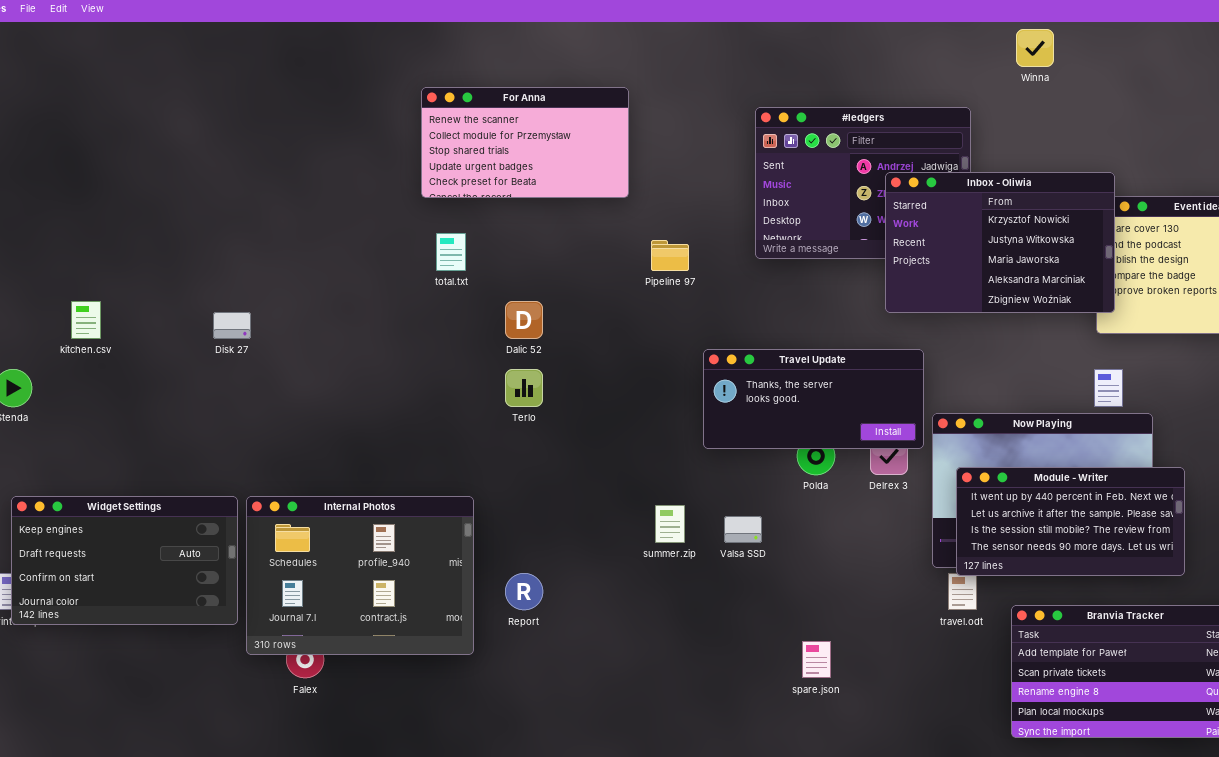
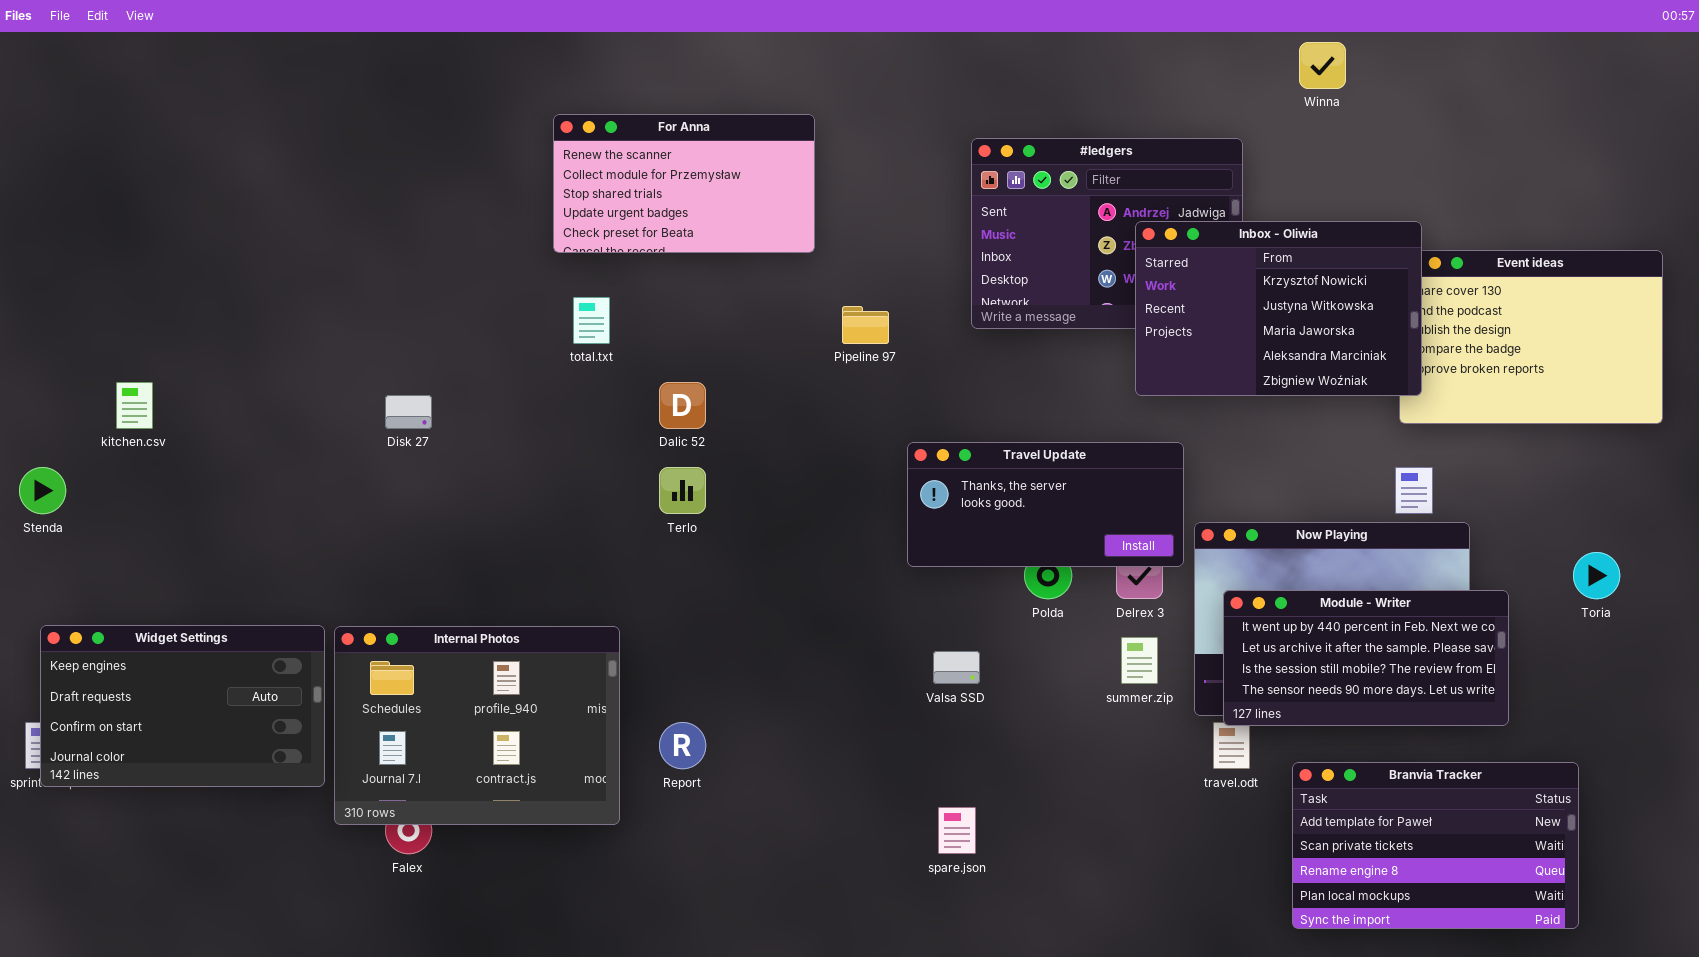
Disk 27: [213,312,251,339] -> [385,395,432,429], moved
summer.zip: [655,505,685,543] -> [1121,637,1158,684], moved
spare.json: [802,641,831,678] -> [938,807,976,854], moved

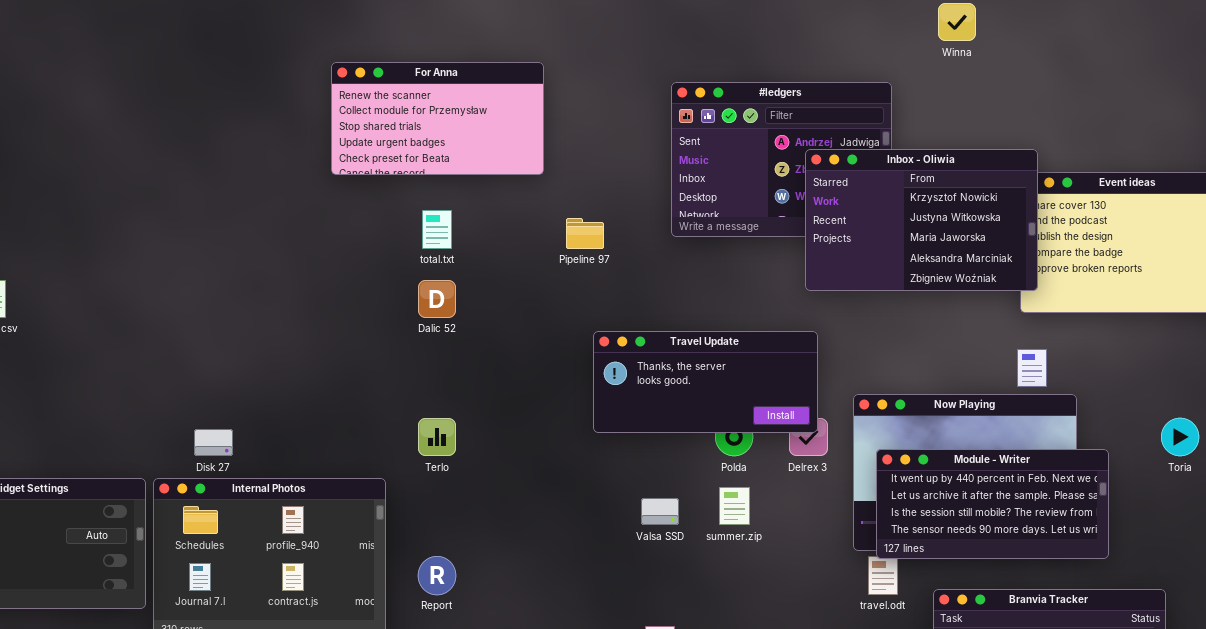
total.txt: [573,297,610,344] -> [422,210,452,249], moved
Disk 27: [385,395,432,429] -> [194,429,233,456], moved
Travel Update: [907,442,1184,567] -> [593,331,818,433], moved
Terlo: [659,467,706,514] -> [418,418,456,456], moved
summer.zip: [1121,637,1158,684] -> [719,487,750,525], moved

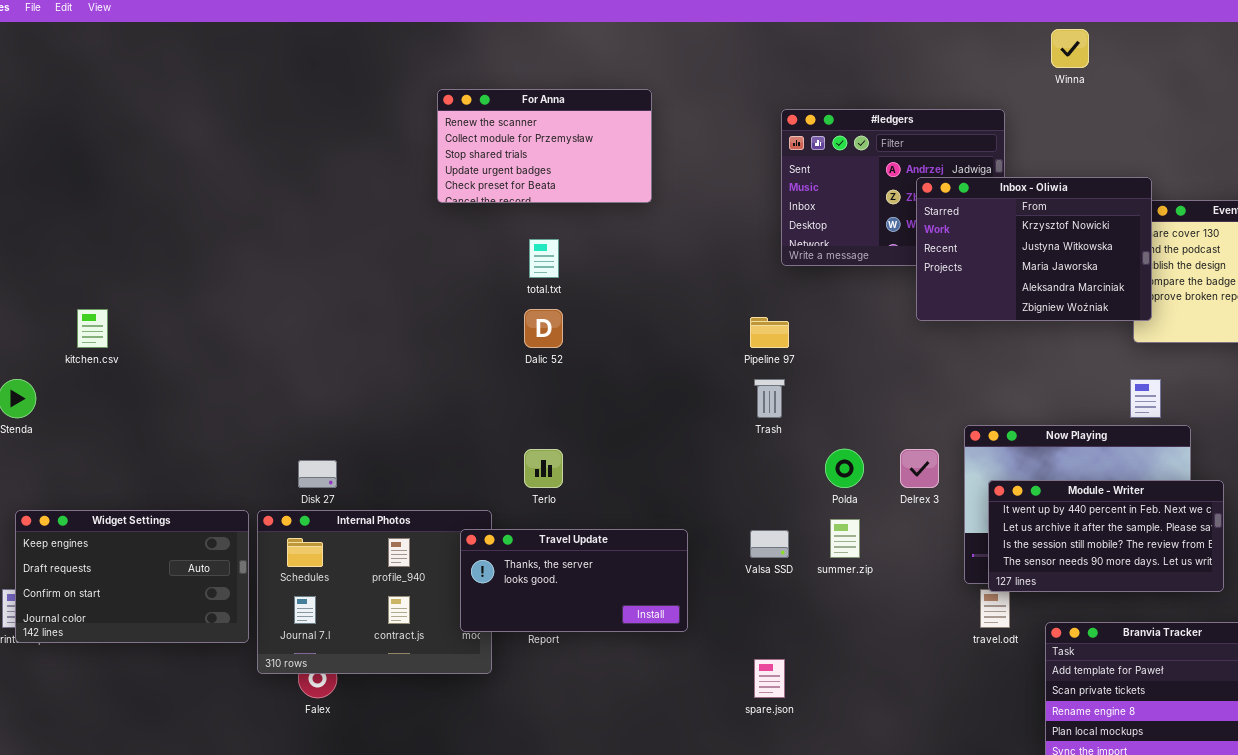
Pipeline 97: [566,218,604,249] -> [750,317,789,348], moved
Travel Update: [593,331,818,433] -> [460,529,688,632], moved

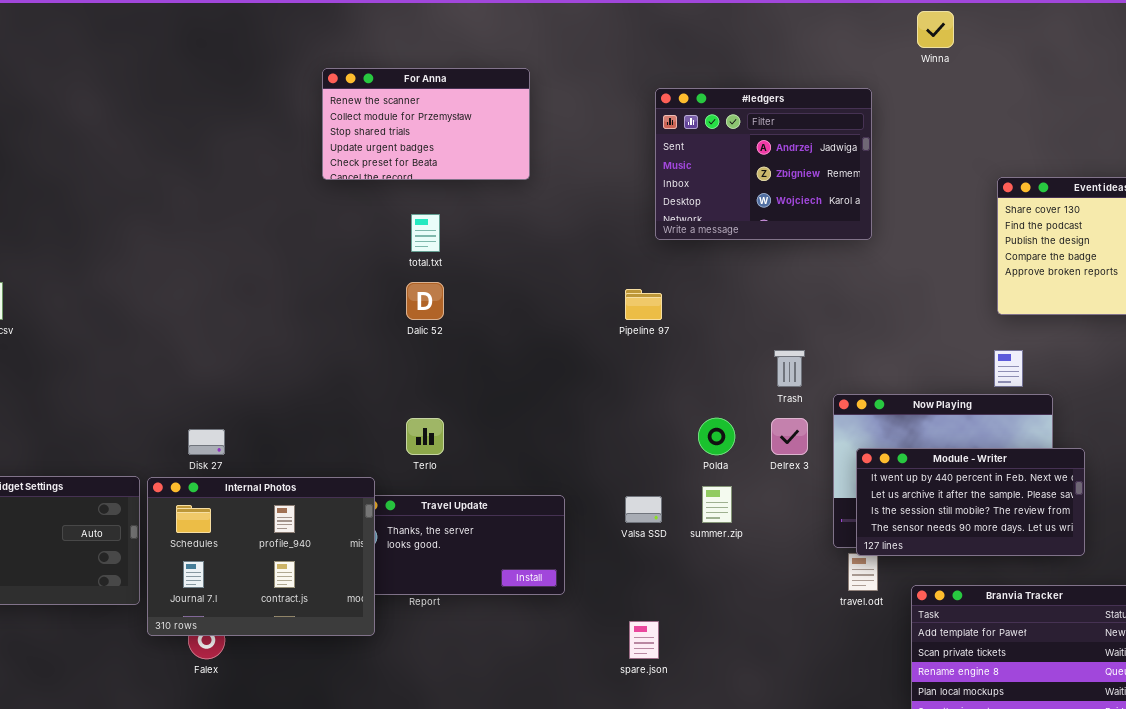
Inbox - Oliwia: [916,177,1152,321] -> none, closed
Trash: [754,379,785,418] -> [774,350,805,387], moved
Internal Photos: [257,510,492,674] -> [147,477,375,636], raised

